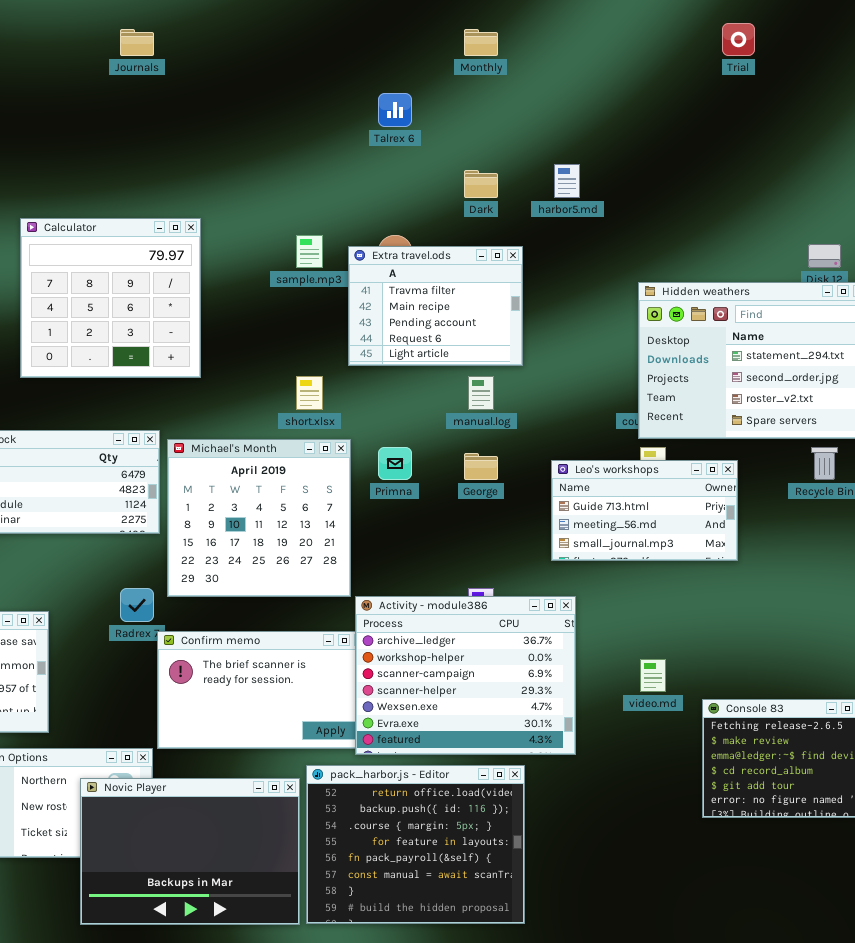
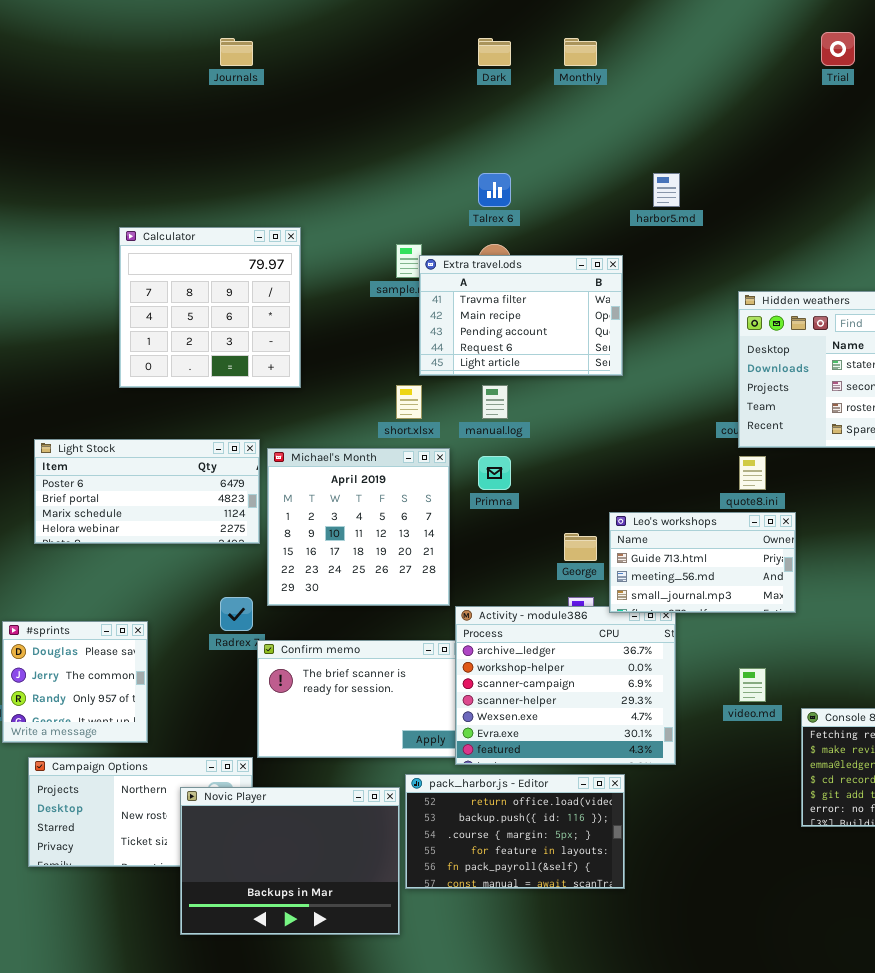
Talrex 6: [378,93,412,127] -> [478,173,511,207], moved
Dark: [464,170,498,198] -> [478,38,511,66], moved
Extra travel.ods: [348,246,523,366] -> [419,255,623,376], resized
manual.log: [468,376,494,410] -> [482,385,508,419], moved
George: [464,453,498,480] -> [564,533,597,561], moved
Leo's workshops: [551,460,738,561] -> [609,512,796,613], moved
pack_harbor.js - Editor: [306,765,525,924] -> [405,774,625,889], resized

